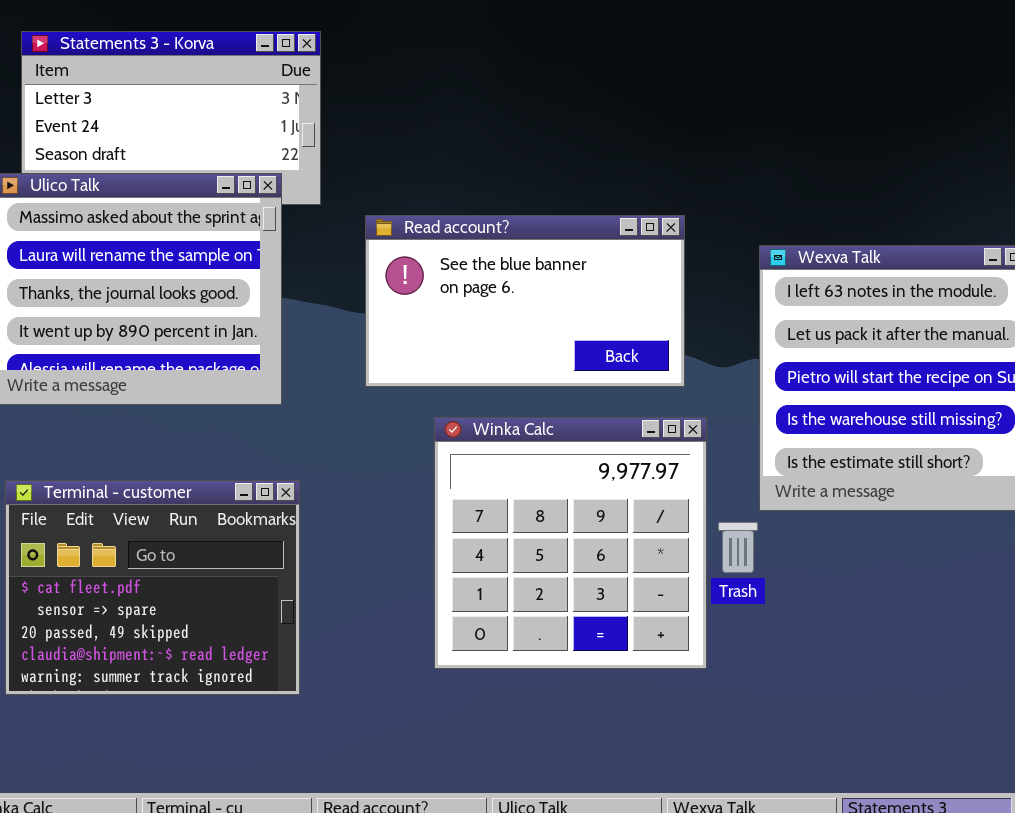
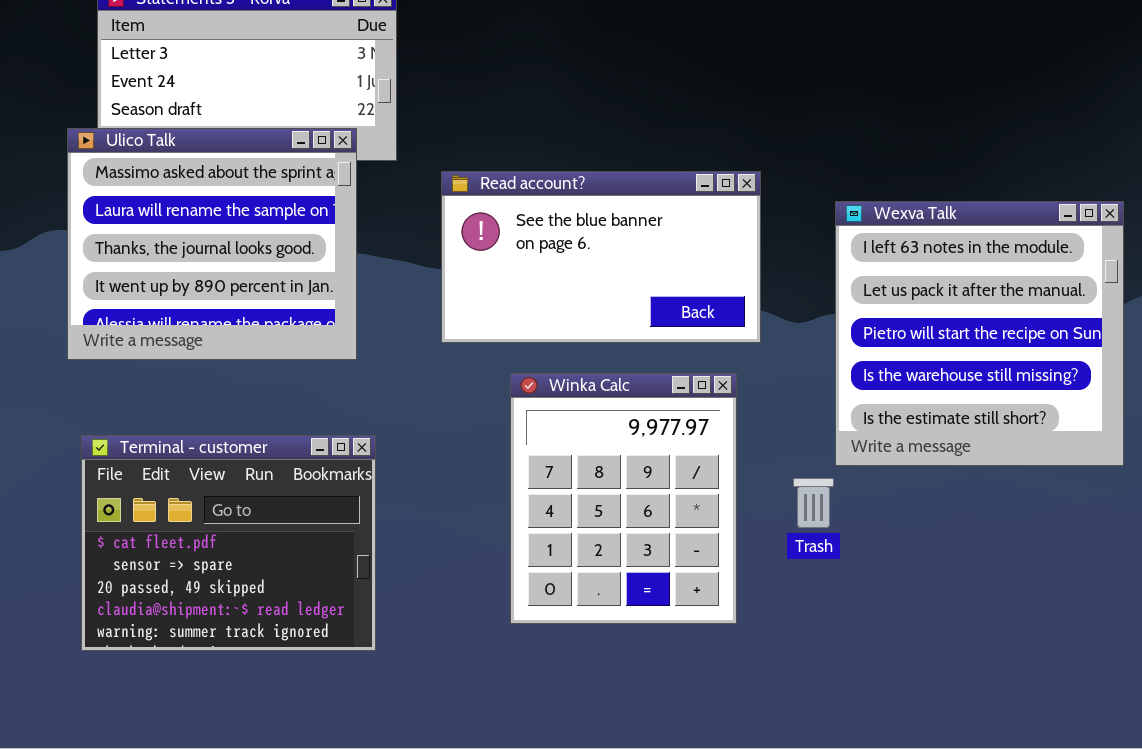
Winka Calc: [434,417,707,669] -> [510,373,737,624], resized

